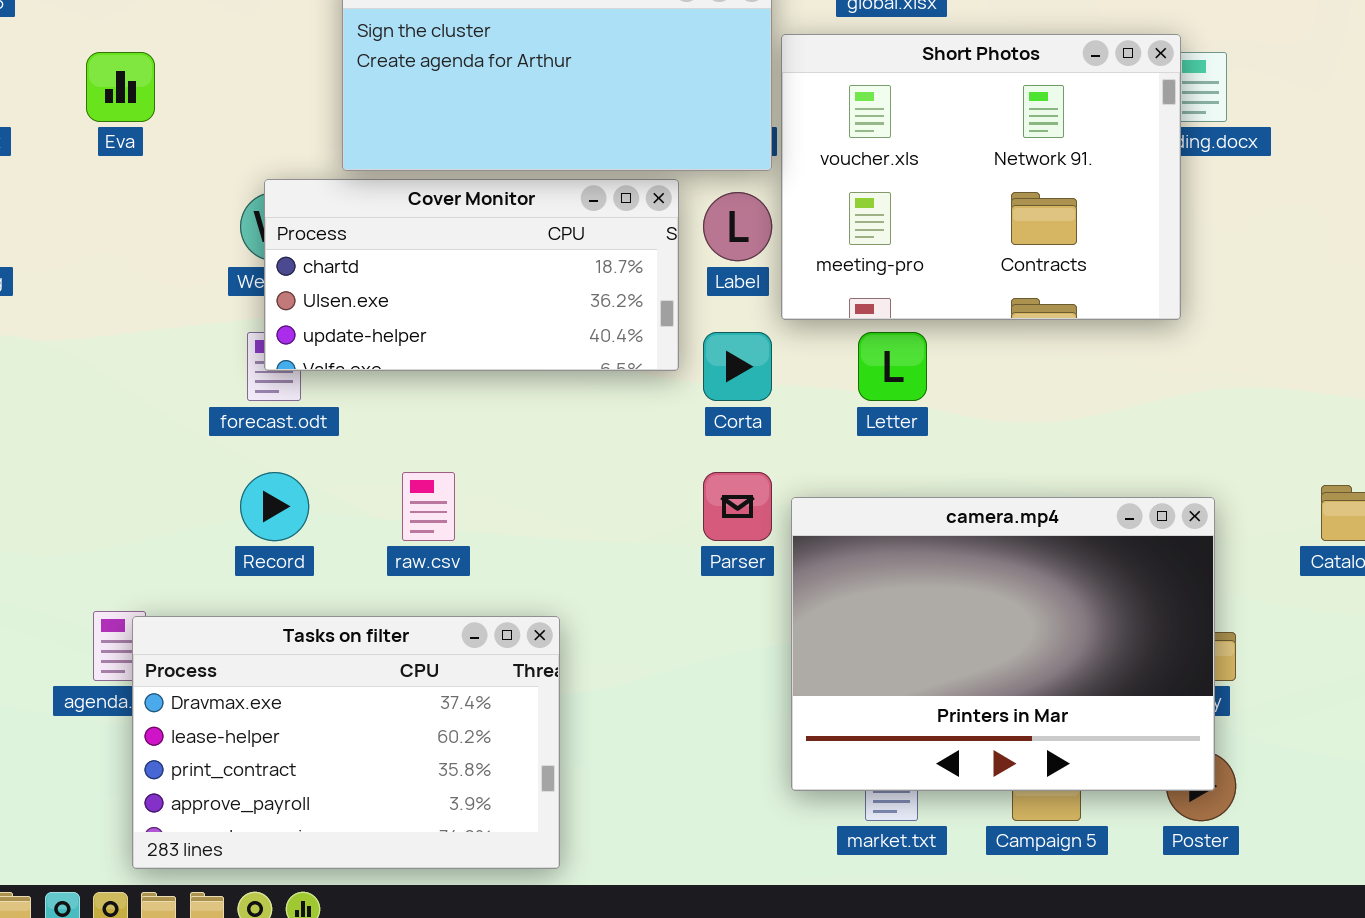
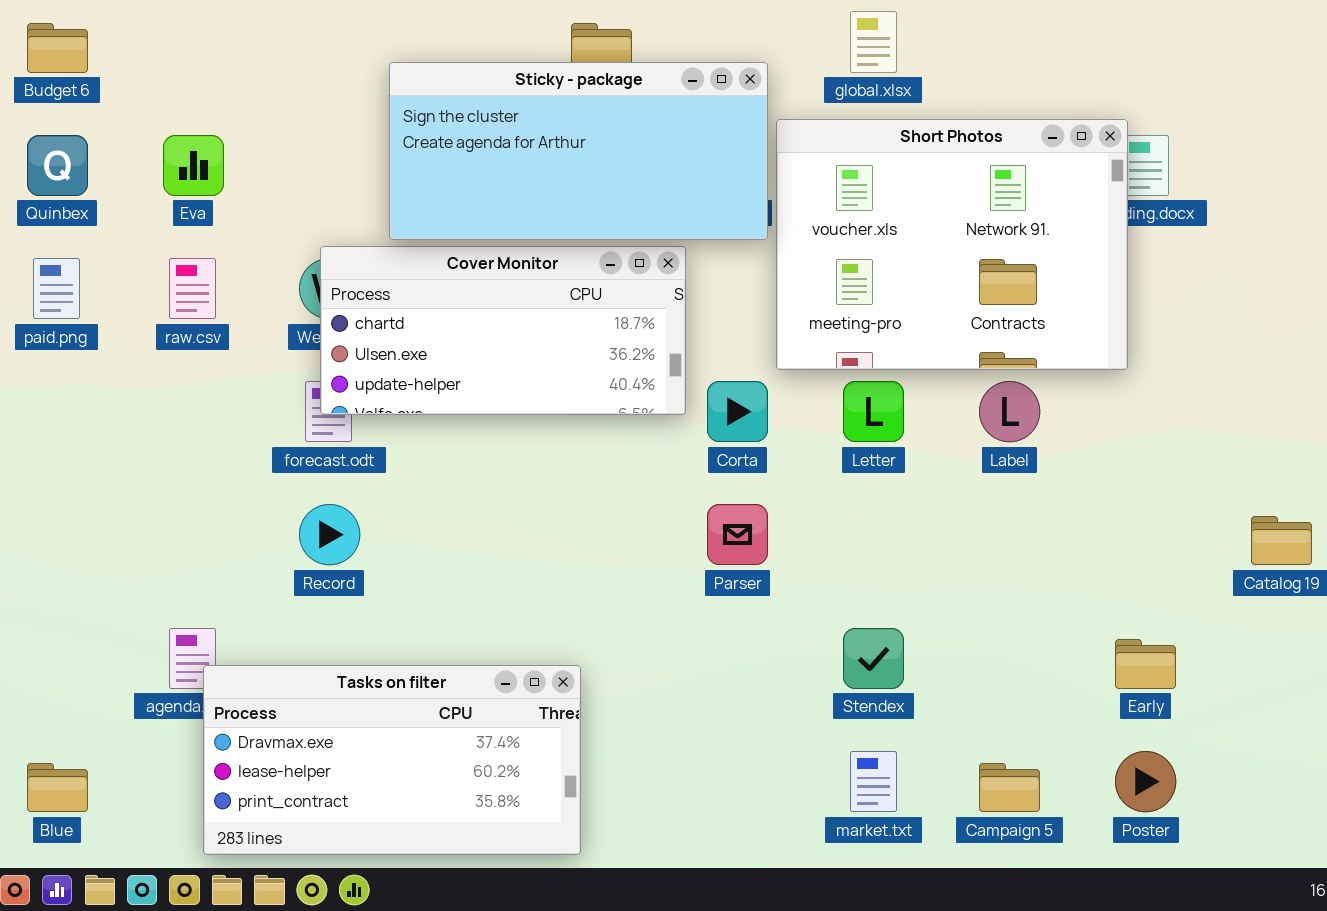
Label: [703,192,772,261] -> [979,381,1040,442], moved
raw.csv: [402,472,455,541] -> [169,258,216,319], moved
camera.mp4: [791,497,1215,791] -> none, closed
Tasks on filter: [132,616,560,869] -> [203,665,581,855], resized

